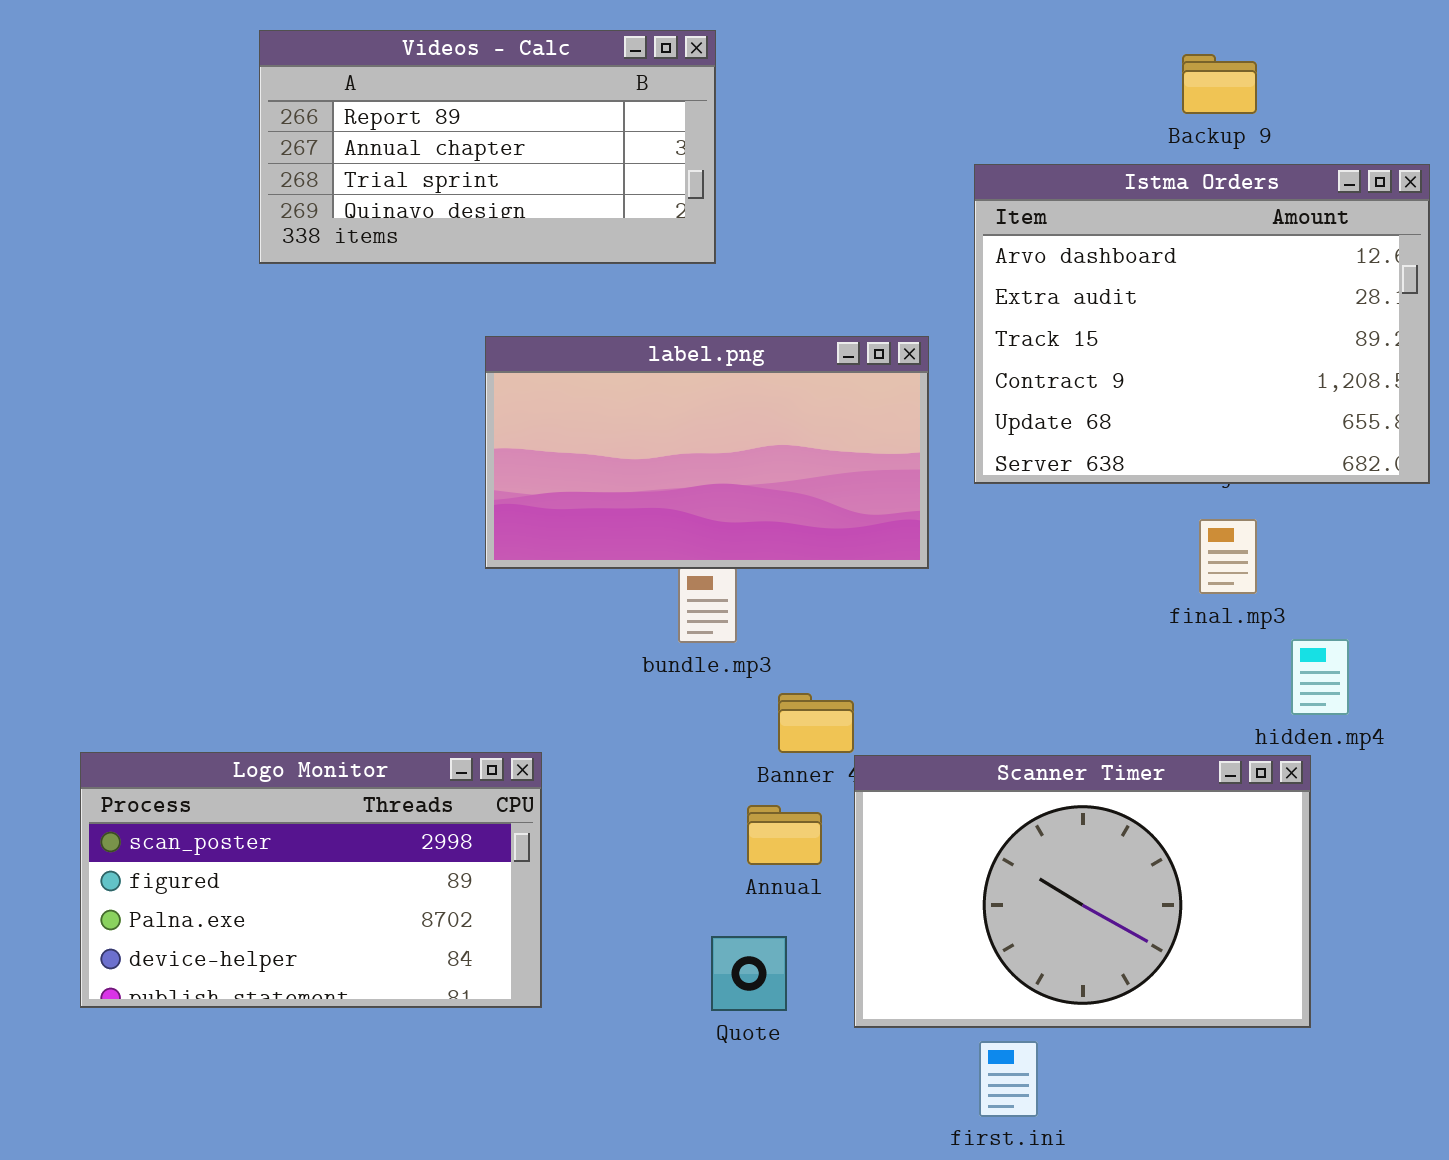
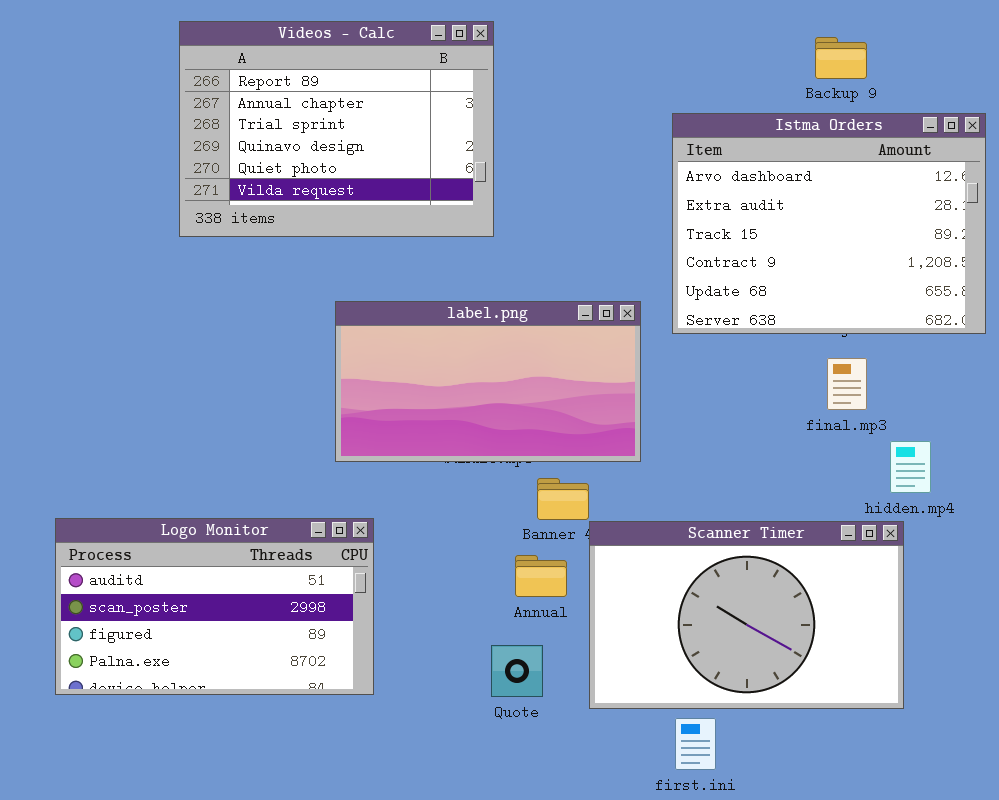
Videos - Calc: [259,30,716,264] -> [179,21,494,237], resized
label.png: [485,336,929,569] -> [335,301,641,462], moved
Logo Monitor: [80,752,542,1008] -> [55,518,374,695], scrolled up 1 row

